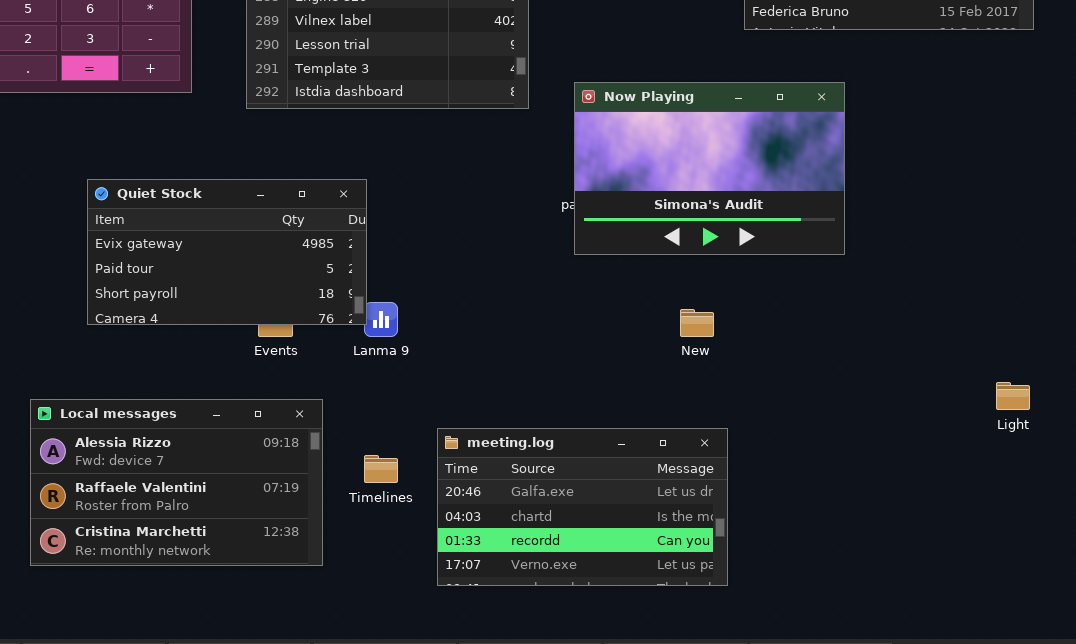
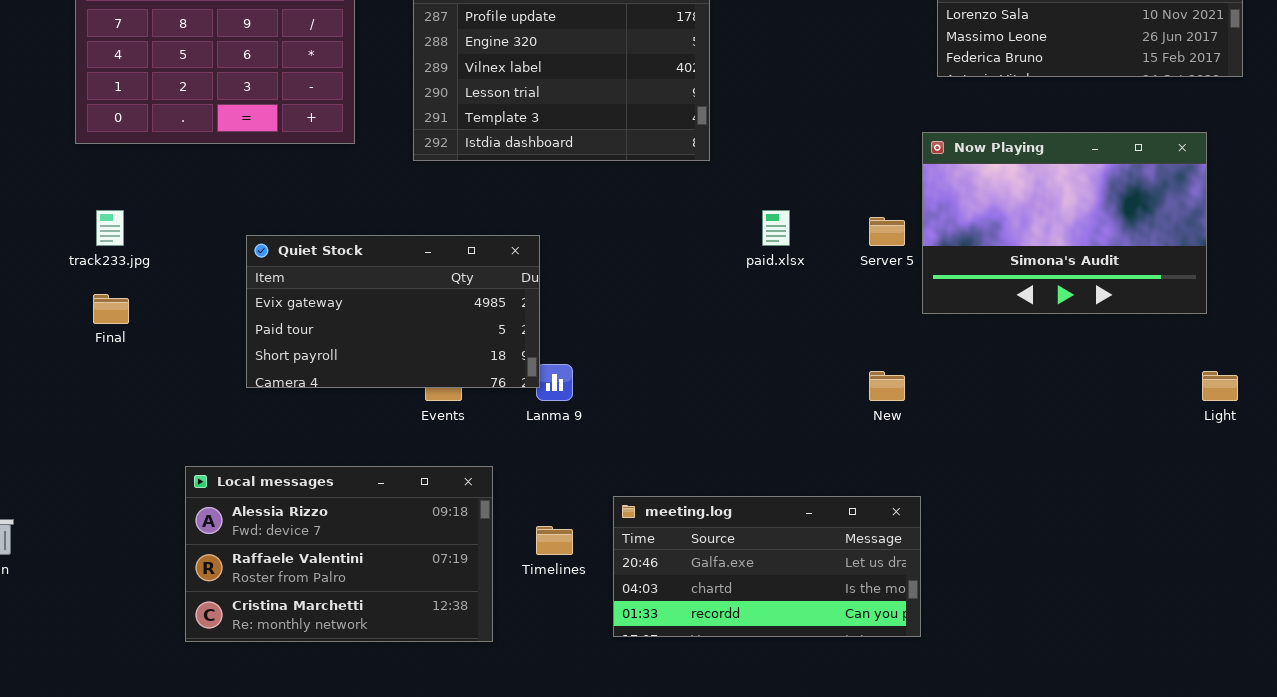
Now Playing: [574,82,845,255] -> [922,132,1207,314], moved
Light: [996,382,1030,410] -> [1202,371,1238,401], moved
meeting.log: [437,428,728,586] -> [613,496,921,637], resized

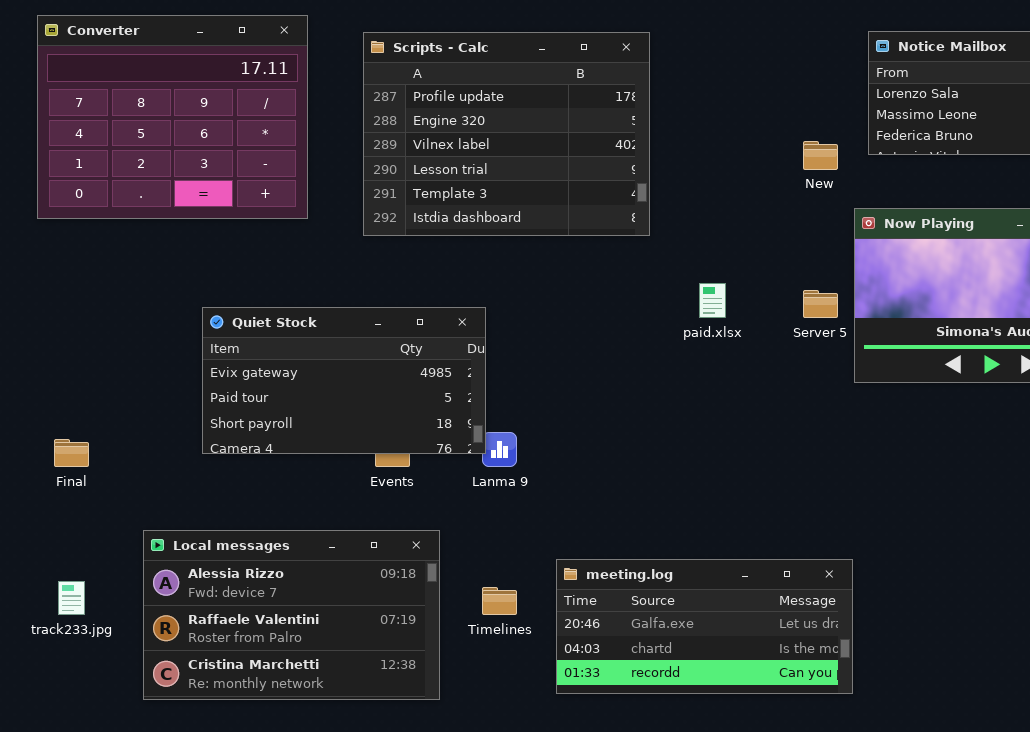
track233.jpg: [96,210,124,246] -> [58,581,85,615], moved
Final: [93,294,129,324] -> [54,439,89,467], moved
New: [869,371,905,401] -> [803,141,838,170], moved

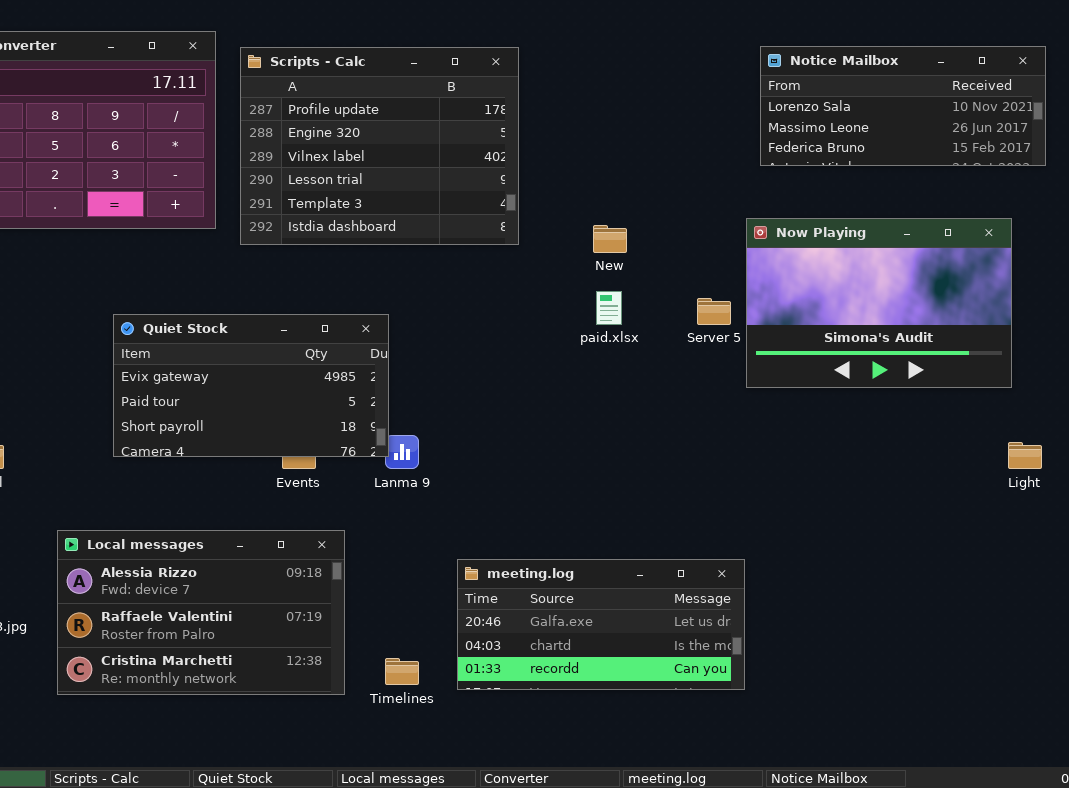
Scripts - Calc: [363,32,650,236] -> [240,47,519,245], moved
New: [803,141,838,170] -> [593,225,627,253], moved
Timelines: [482,587,517,615] -> [385,658,419,685], moved

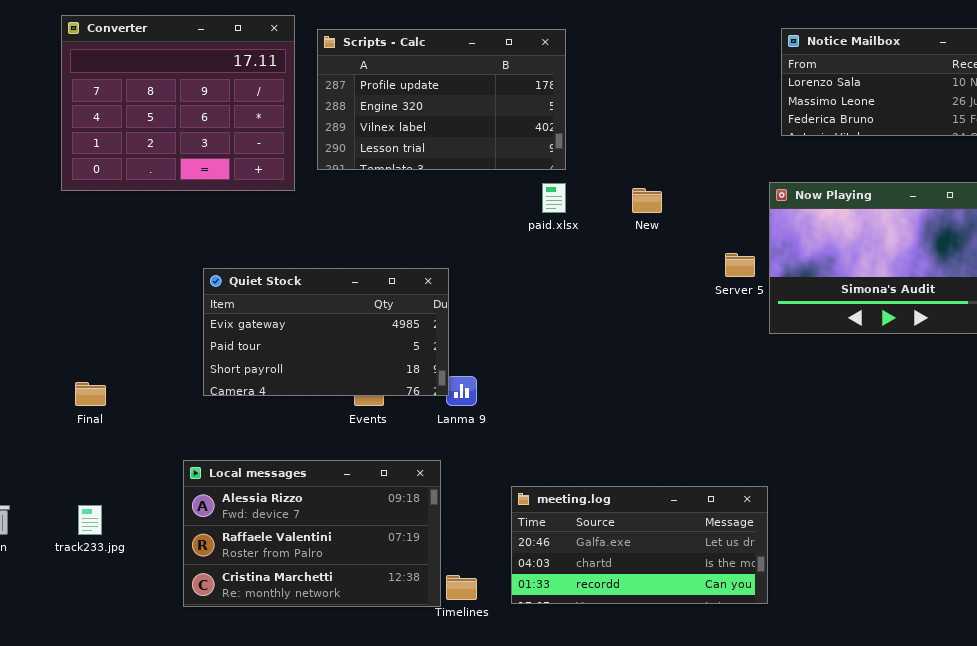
Scripts - Calc: [240,47,519,245] -> [317,29,566,170], resized
paid.xlsx: [596,291,622,325] -> [542,183,566,213], moved
Local messages: [57,530,345,695] -> [183,460,441,607], moved

